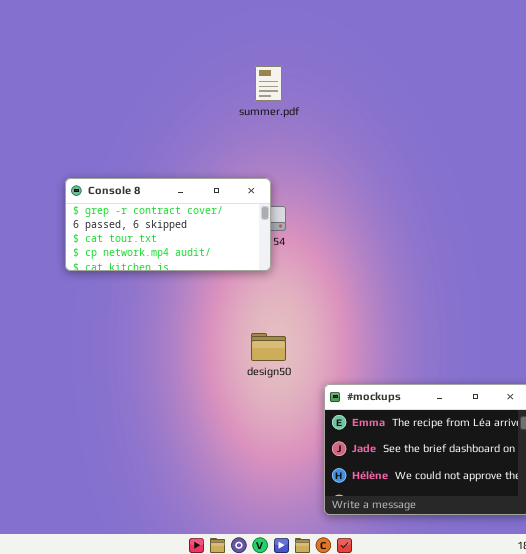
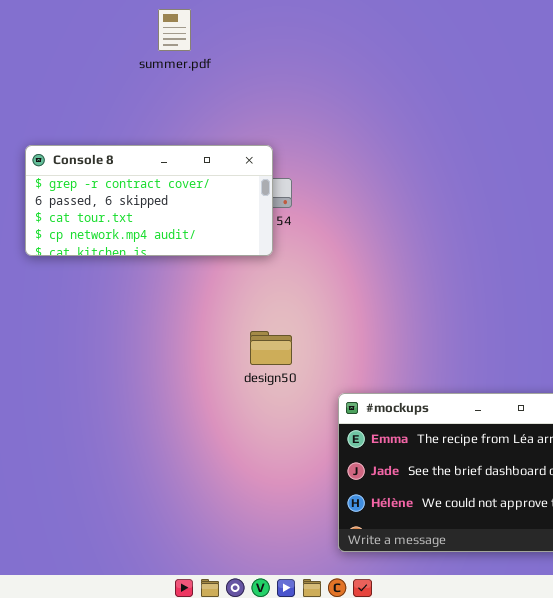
summer.pdf: [255,66,282,101] -> [158,9,191,51], moved

